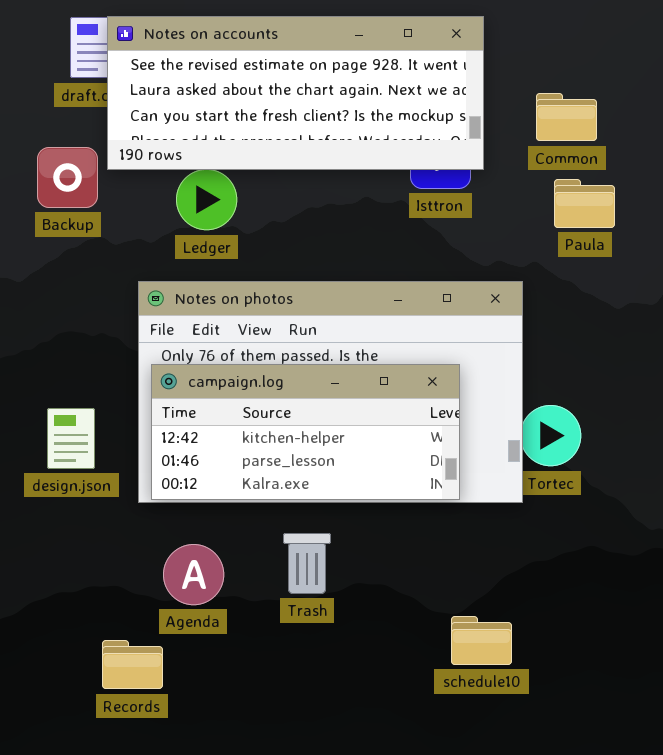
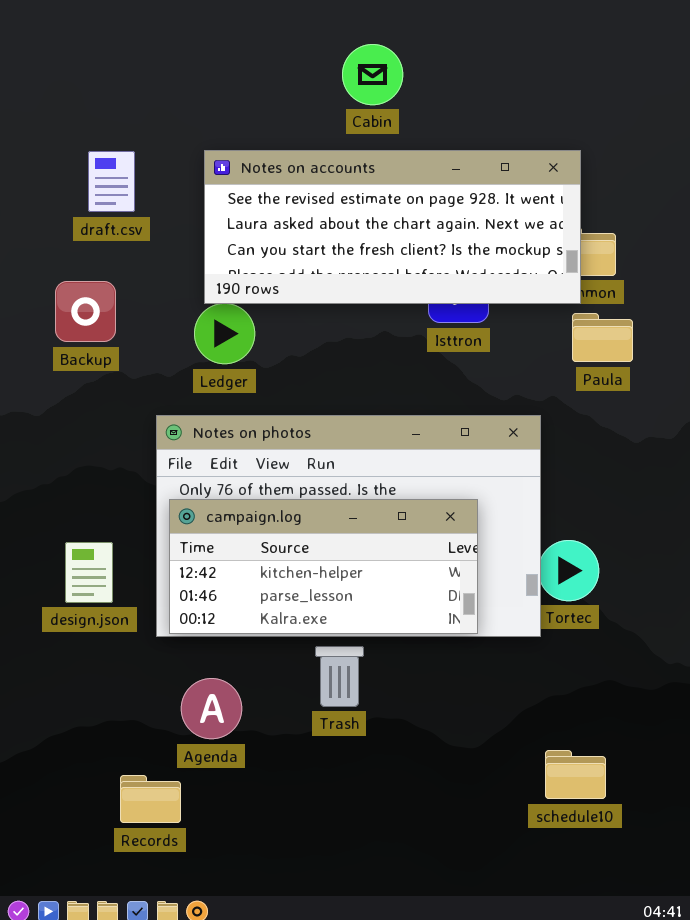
Notes on accounts: [107,16,484,170] -> [204,150,581,304], moved
Trash: [283,533,331,594] -> [315,646,364,707], moved
schedule10: [451,616,512,665] -> [545,750,606,799], moved

